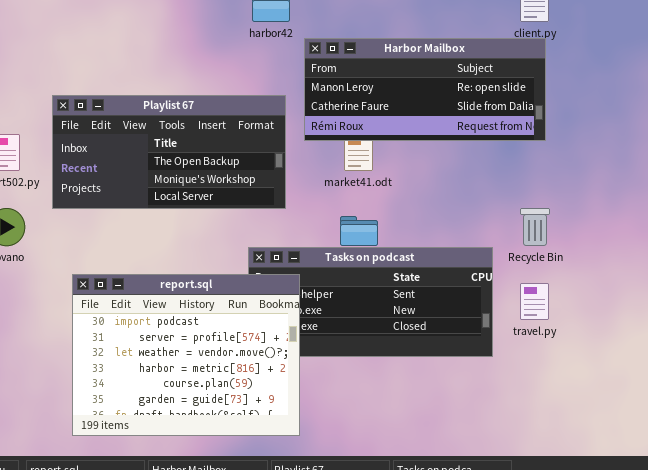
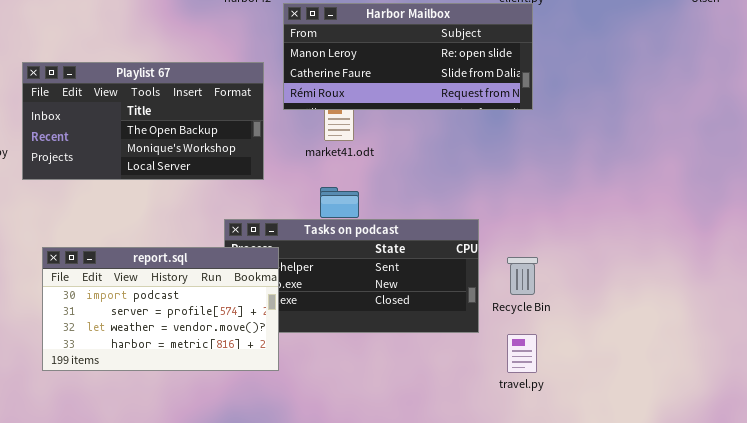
Recycle Bin: [520,208,550,246] -> [507,257,538,295], moved
report.sql: [72,274,300,436] -> [42,247,279,371], resized
travel.py: [520,283,549,320] -> [507,334,537,373], moved

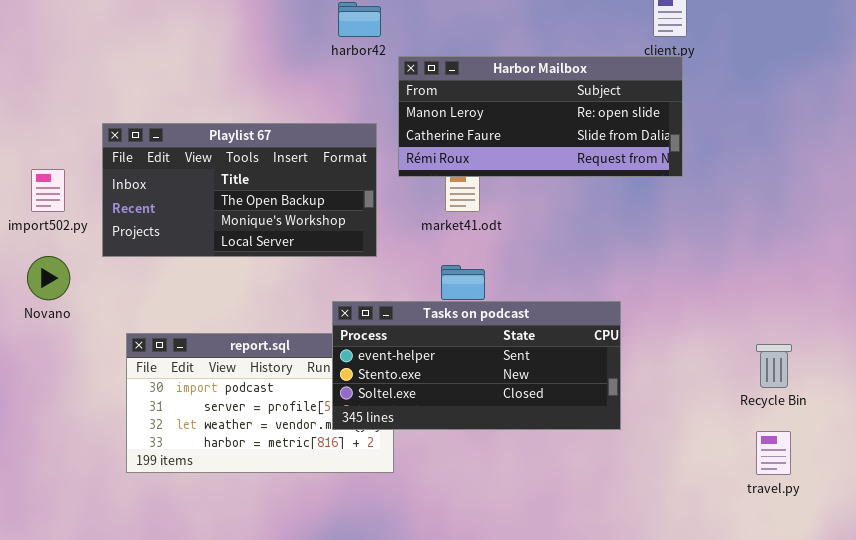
Tasks on podcast: [224,219,479,333] -> [332,301,621,430], raised
Recycle Bin: [507,257,538,295] -> [756,344,792,388], moved
travel.py: [507,334,537,373] -> [756,431,791,475], moved

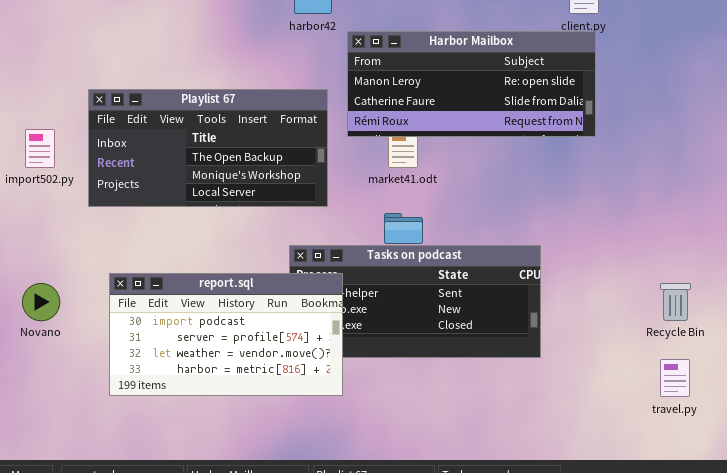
Novano: [27,256,70,300] -> [22,283,60,321], moved
report.sql: [126,333,394,473] -> [109,273,343,396], raised

